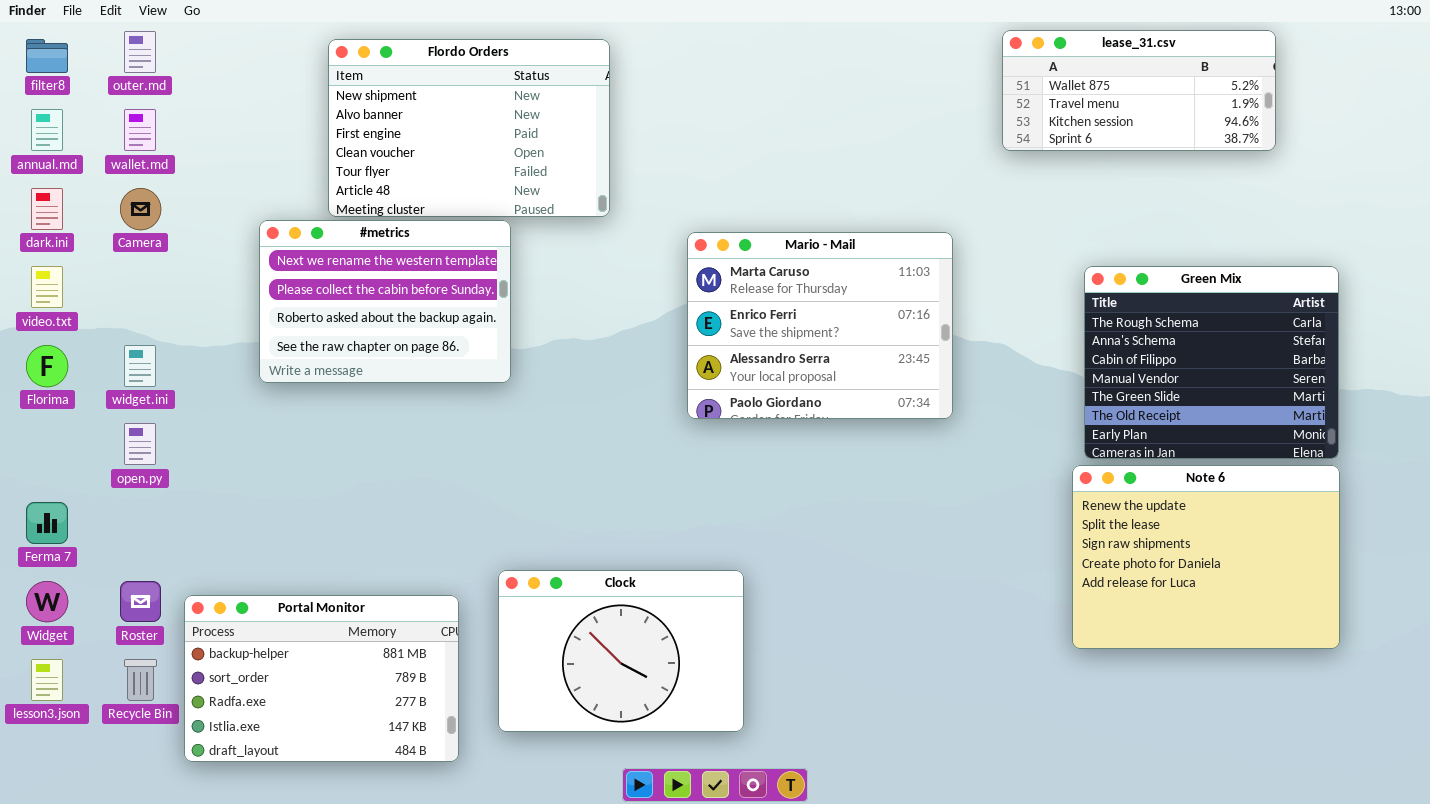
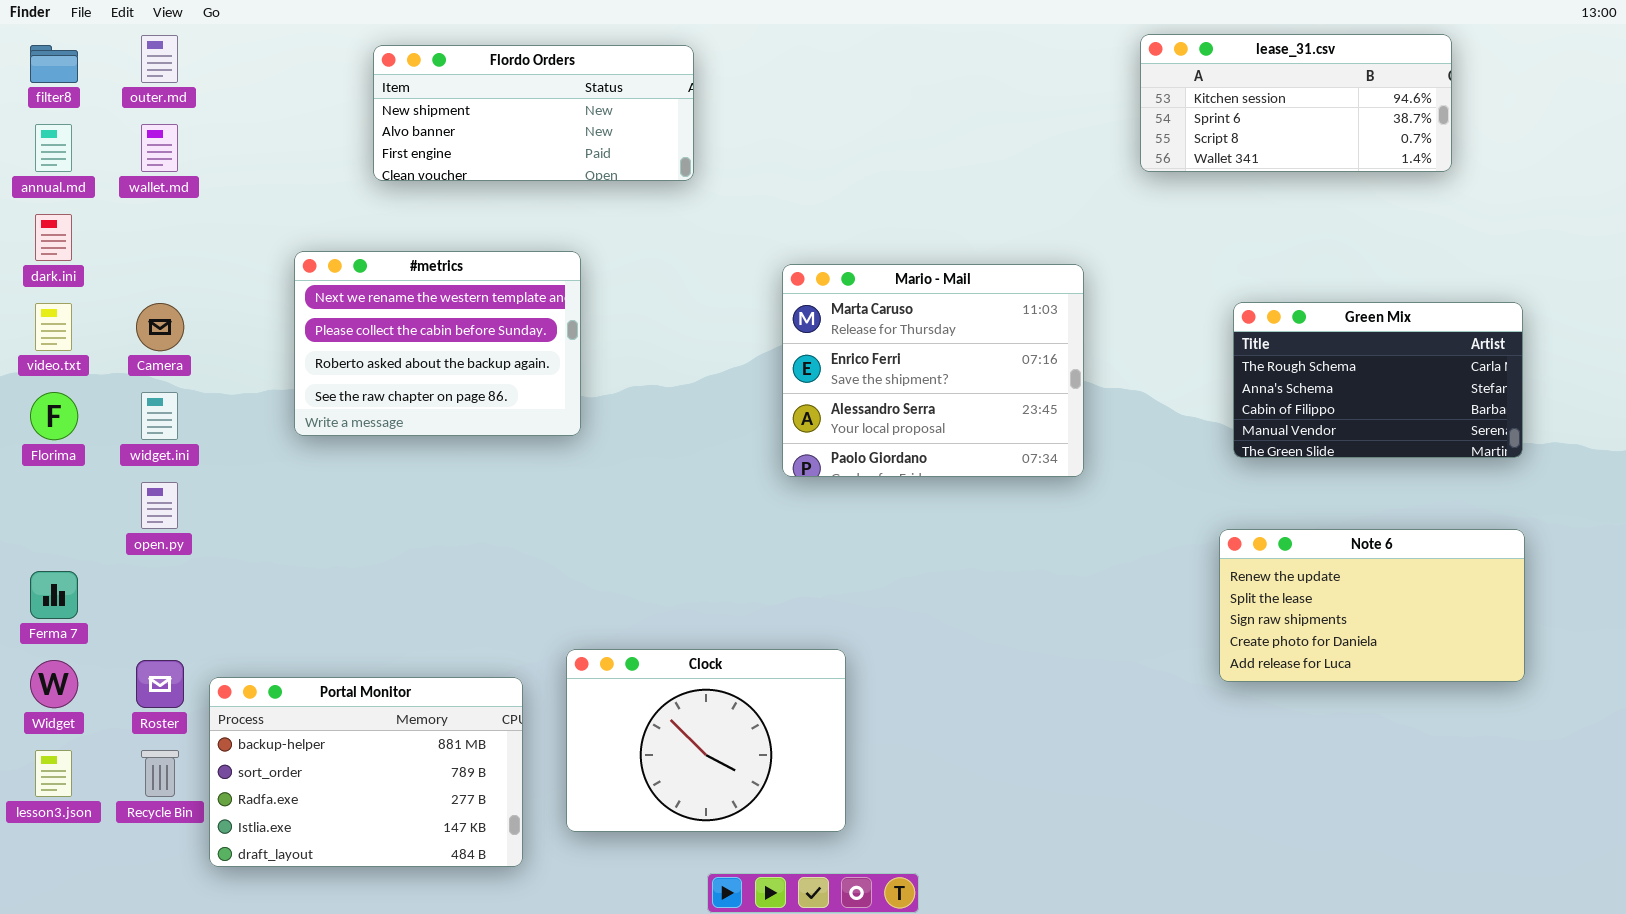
lease_31.csv: [1002,30,1276,151] -> [1140,34,1452,172], scrolled down 2 rows
Flordo Orders: [328,39,610,217] -> [373,45,694,181], resized
Camera: [120,188,161,230] -> [136,303,184,351], moved
Green Mix: [1084,266,1339,459] -> [1233,302,1523,458], resized
Note 6: [1072,465,1340,649] -> [1219,529,1525,682], resized

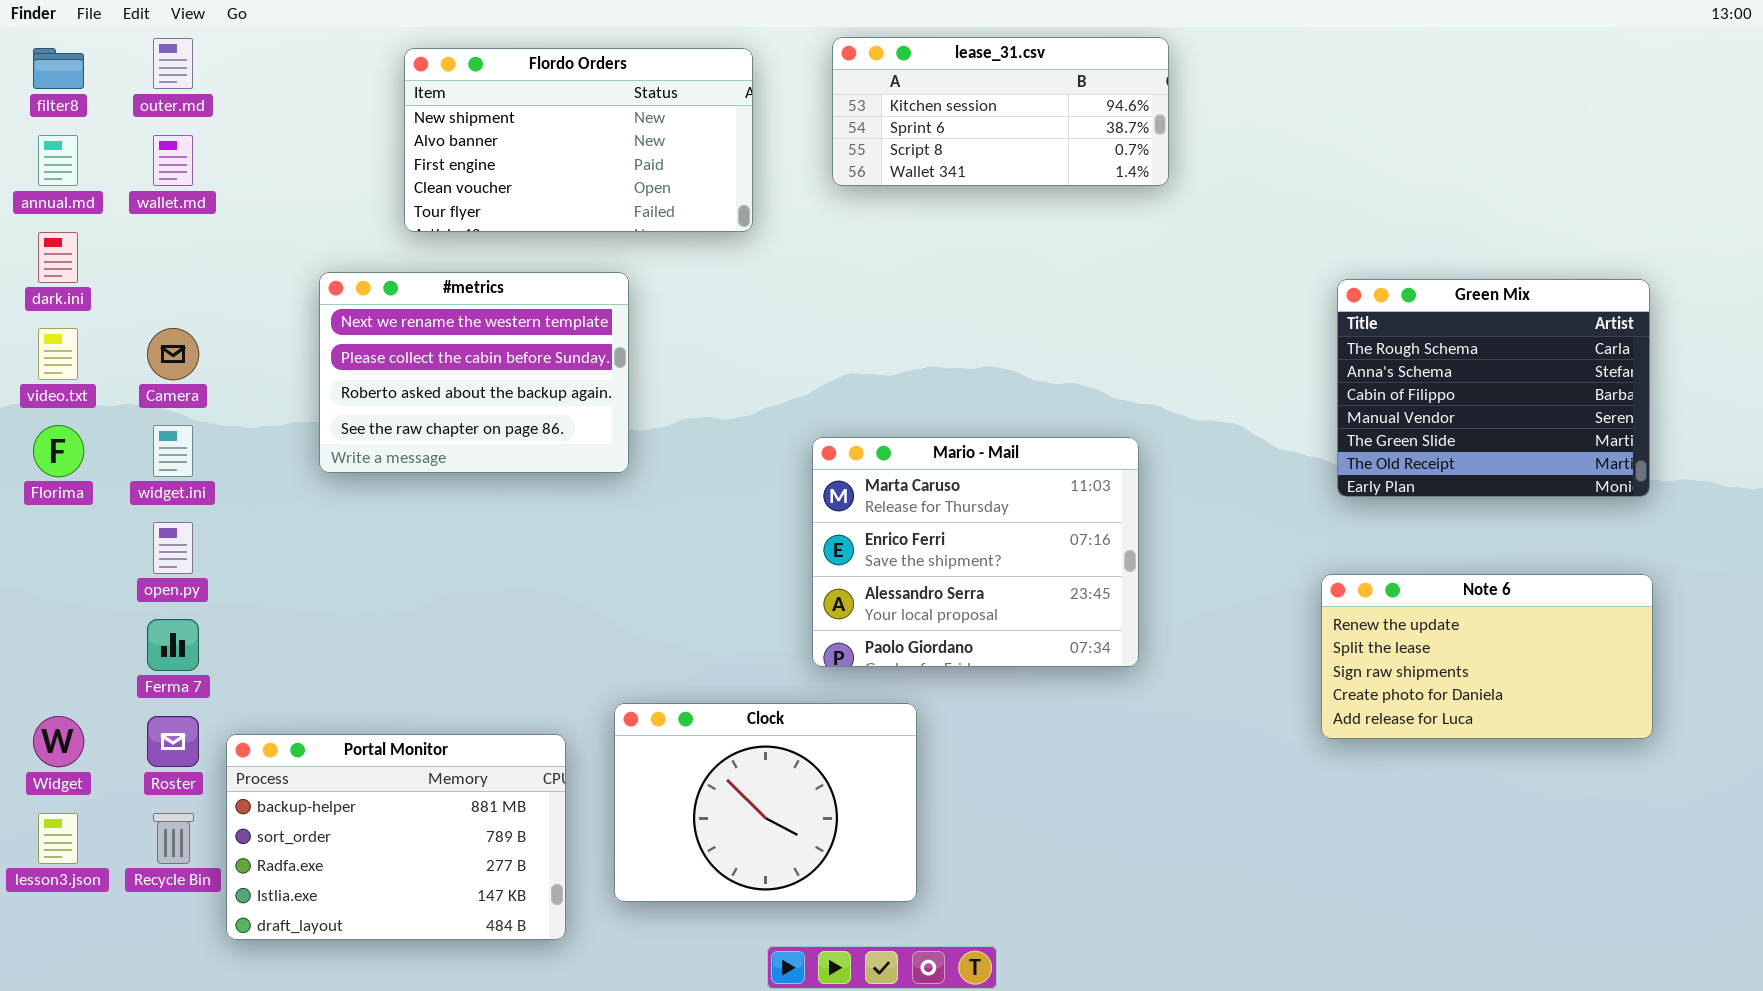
lease_31.csv: [1140,34,1452,172] -> [832,37,1169,186], moved
Flordo Orders: [373,45,694,181] -> [404,48,753,232], resized
Mario - Mail: [782,264,1084,477] -> [812,437,1139,667], moved
Green Mix: [1233,302,1523,458] -> [1337,279,1650,497], resized
Ferma 7: [30,571,78,619] -> [147,619,199,671], moved

